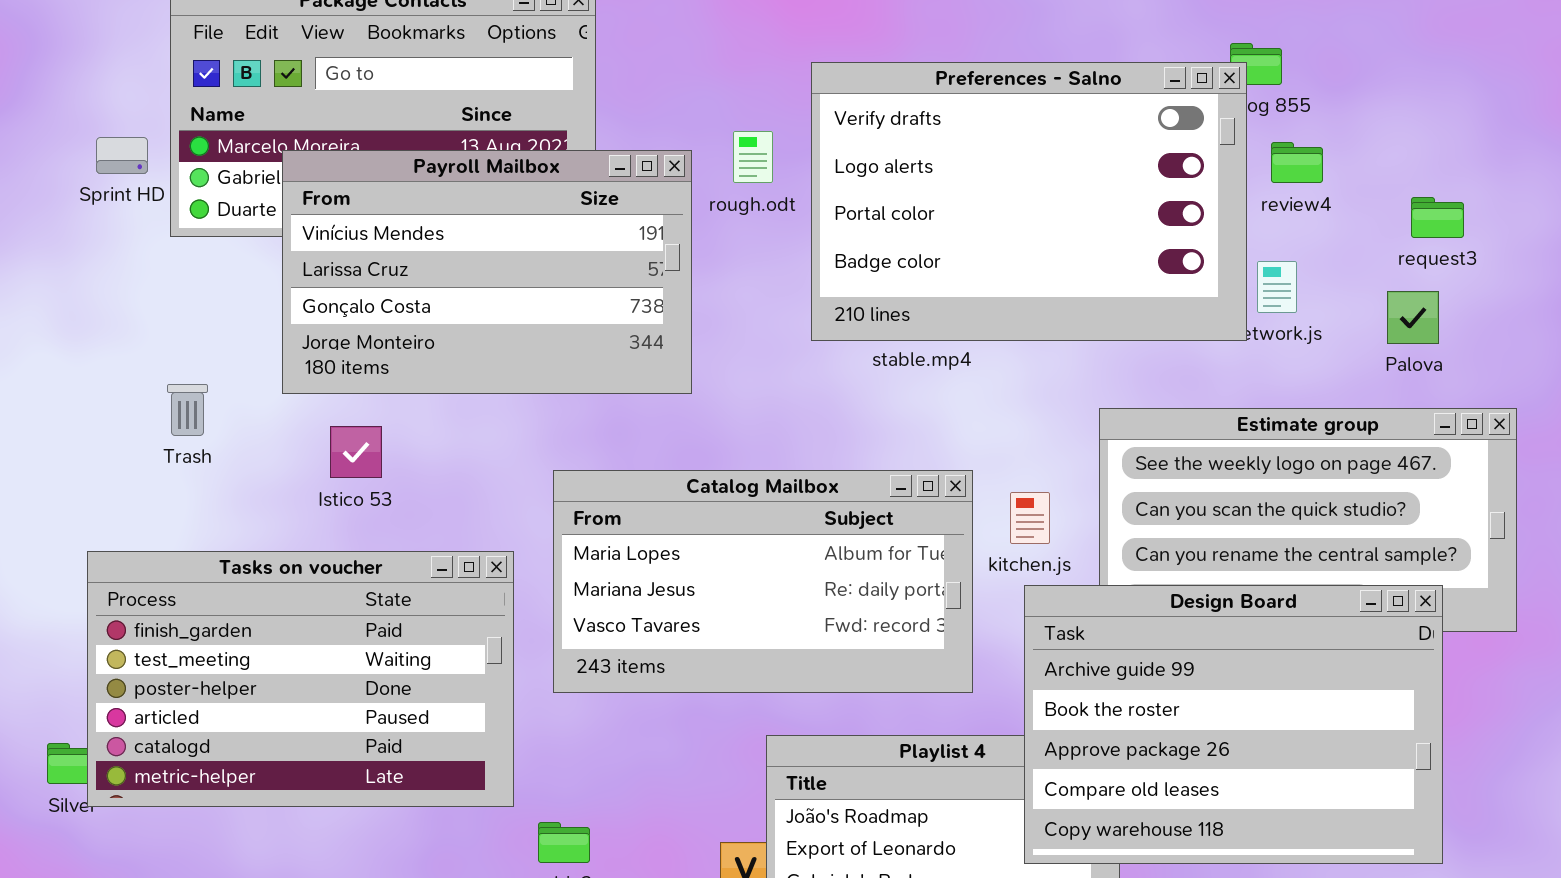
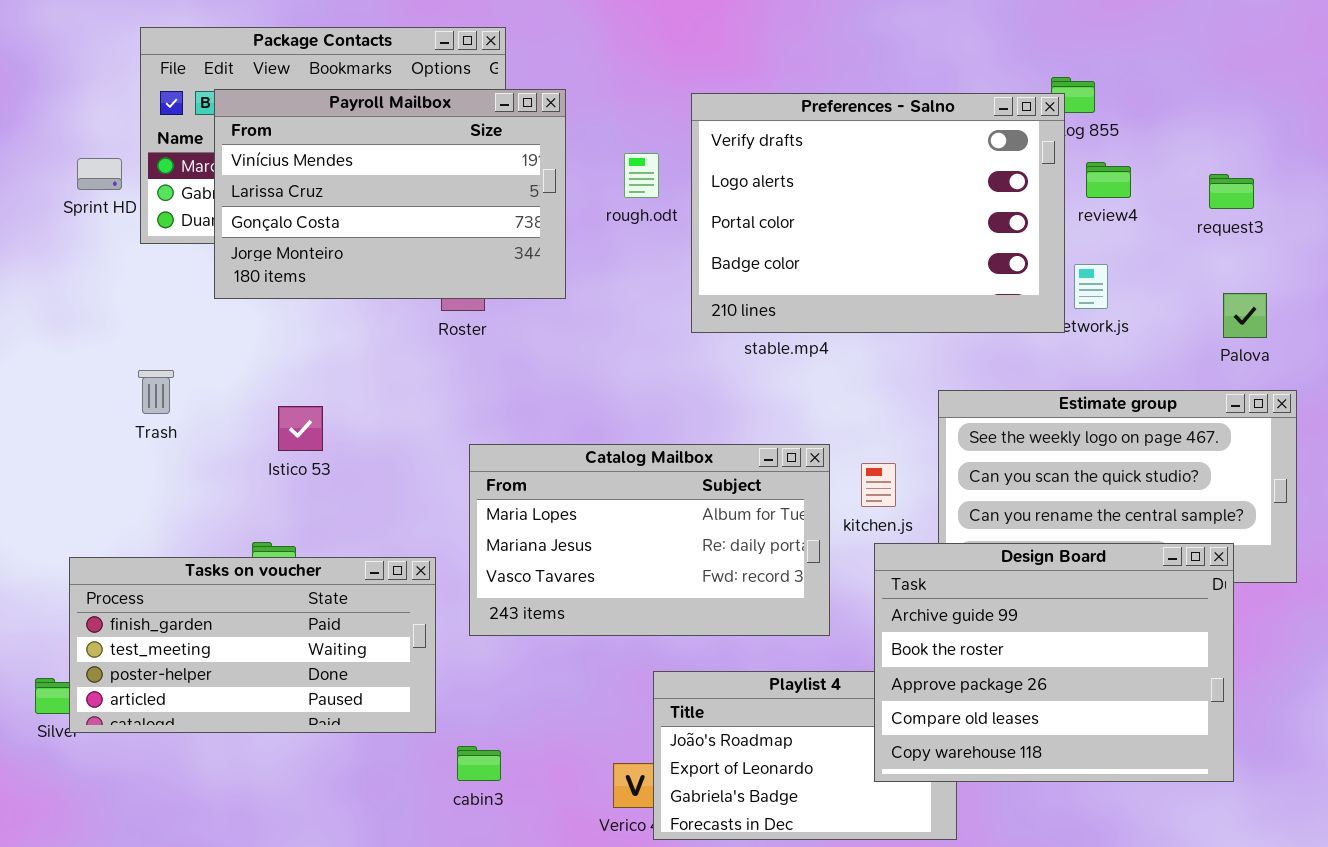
Payroll Mailbox: [282,150,692,394] -> [214,89,566,299], moved
request3: [1411,197,1464,238] -> [1209,174,1254,209], moved
Palova: [1387,291,1439,344] -> [1223,293,1267,338], moved
Tasks on voucher: [87,551,514,807] -> [69,557,436,733], resized

